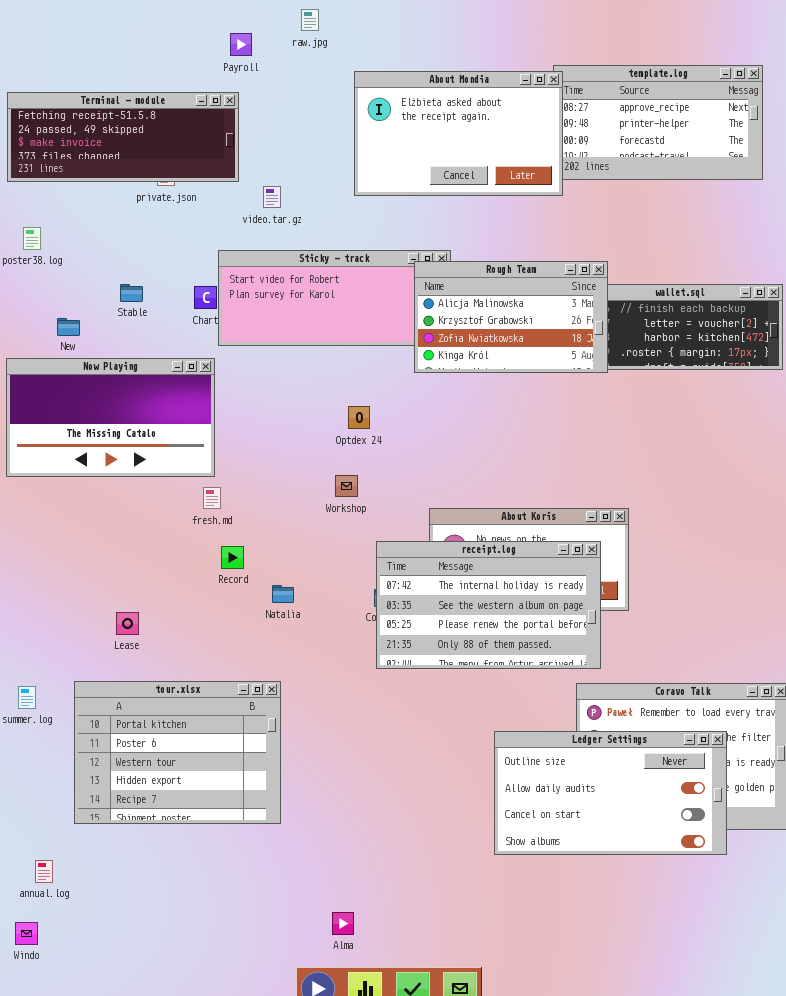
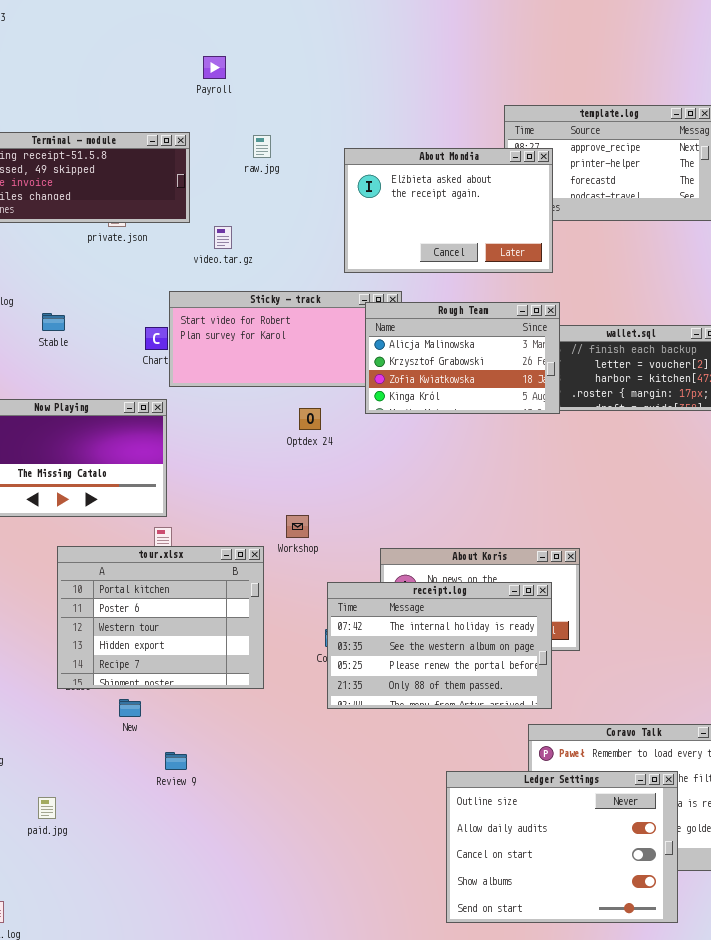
raw.jpg: [301,9,319,31] -> [253,135,271,158], moved
Payroll: [230,33,252,56] -> [203,56,226,79], moved
About Mondia: [354,71,563,196] -> [344,148,553,273], moved
Stable: [120,284,143,302] -> [42,313,65,331], moved
New: [57,318,80,336] -> [119,699,141,717], moved
Optdex 24: [348,406,370,429] -> [299,408,321,430], moved
tour.xlsx: [74,681,281,824] -> [57,546,264,689], moved
Ledger Settings: [494,731,727,855] -> [446,771,678,923], resized

